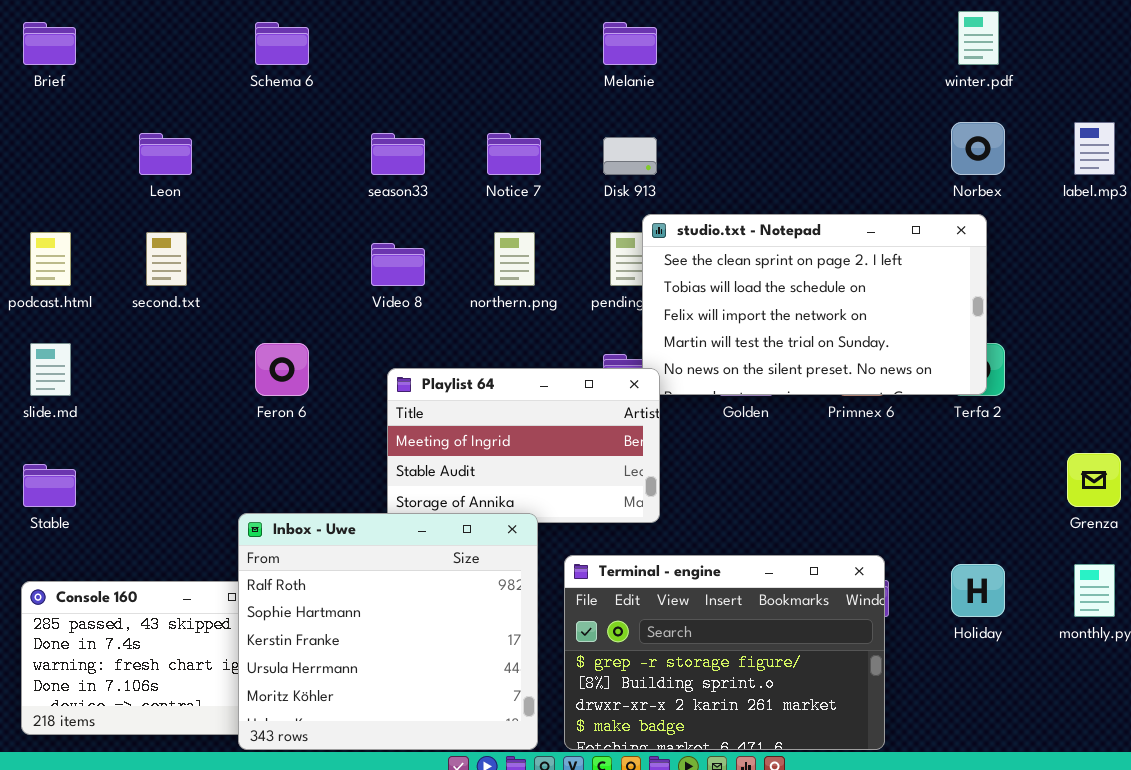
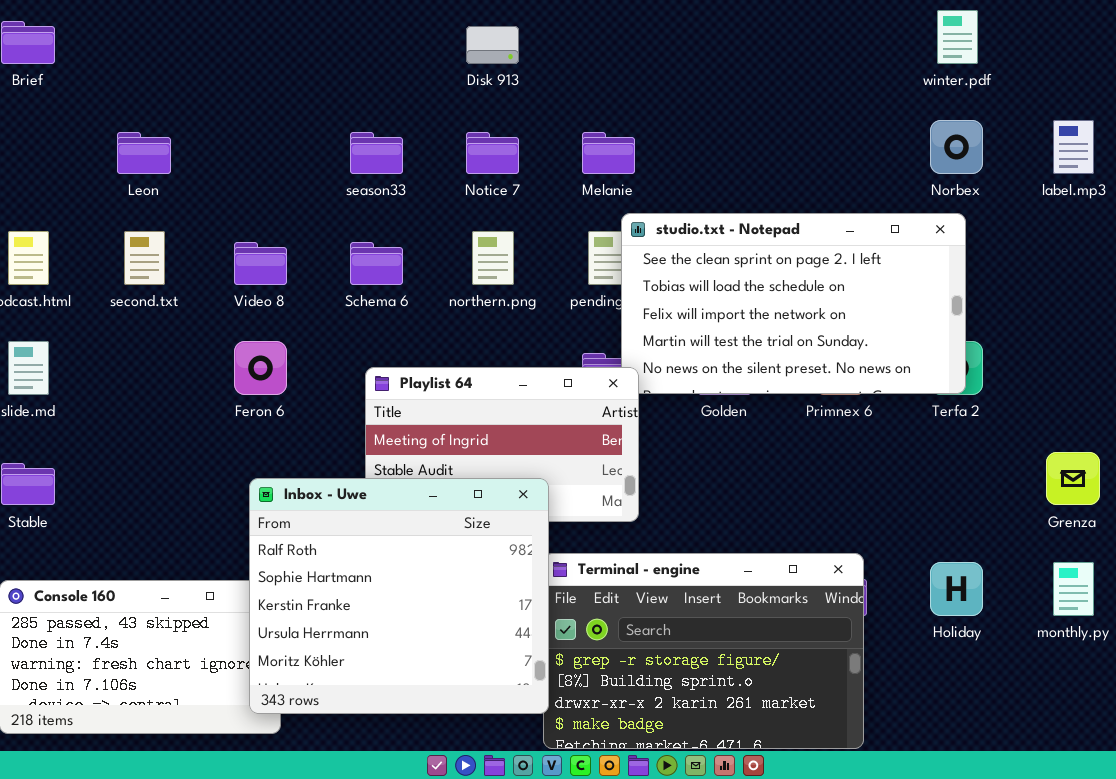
Schema 6: [255,22,309,65] -> [350,242,403,285], moved
Melanie: [603,22,657,65] -> [582,132,635,174], moved
Disk 913: [603,137,657,175] -> [466,26,519,64], moved
Video 8: [371,243,425,286] -> [234,242,287,285], moved
Inbox - Uwe: [238,513,538,750] -> [249,478,549,714], moved

